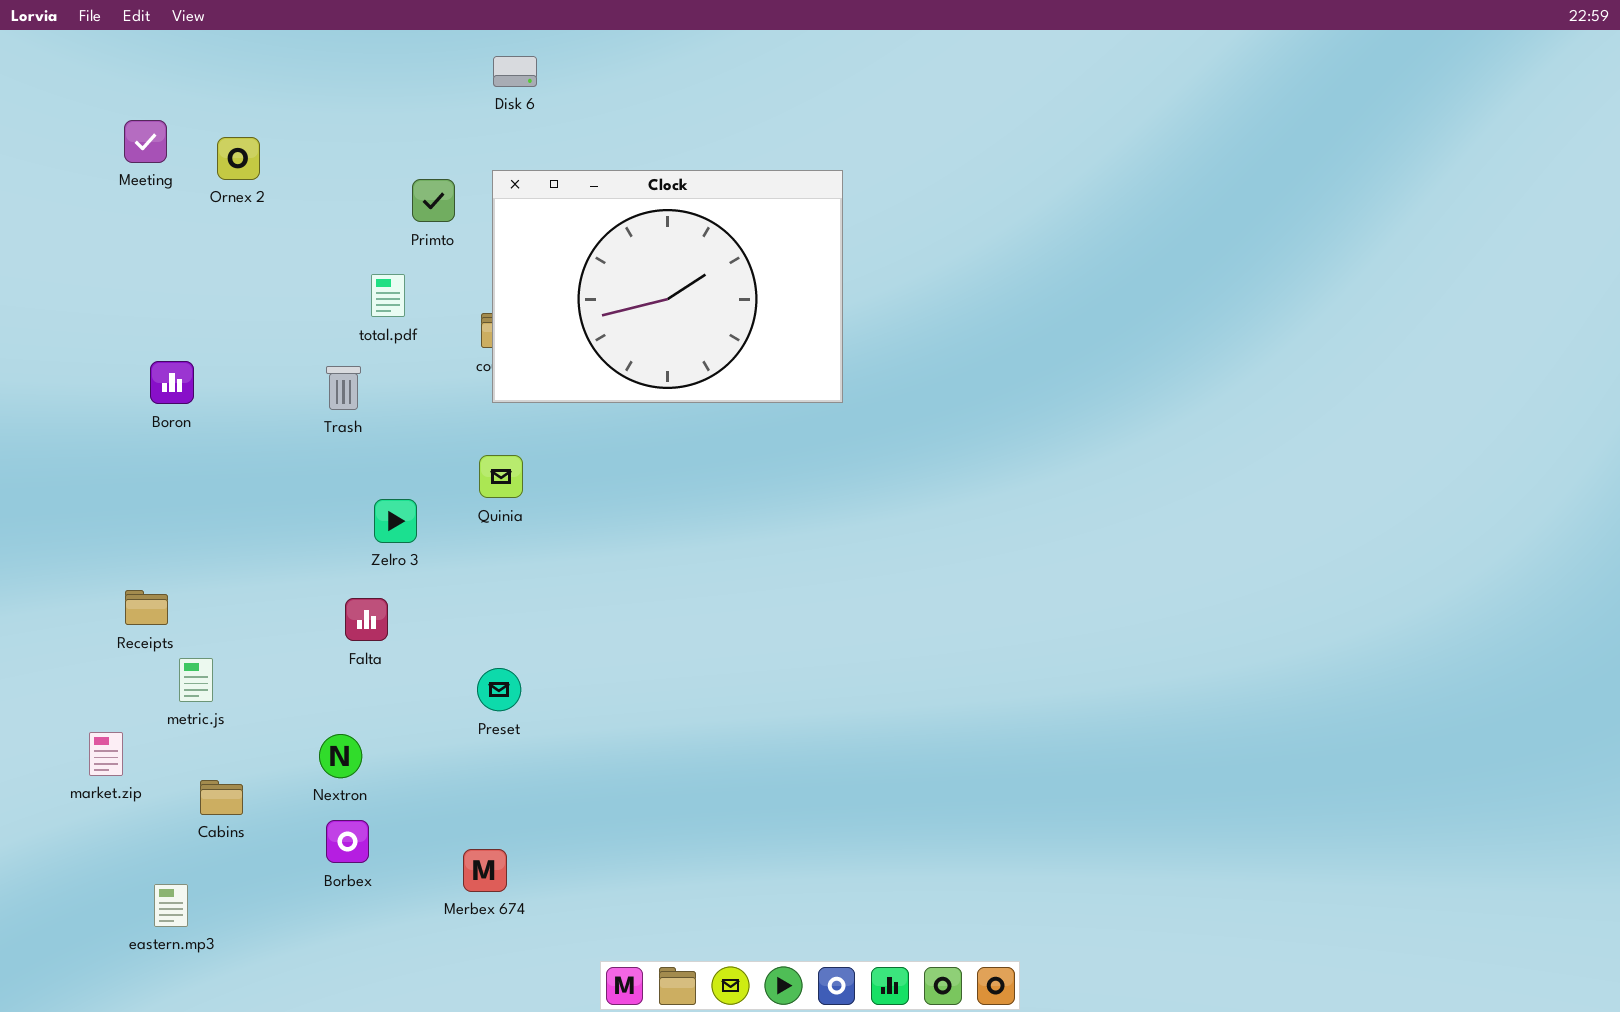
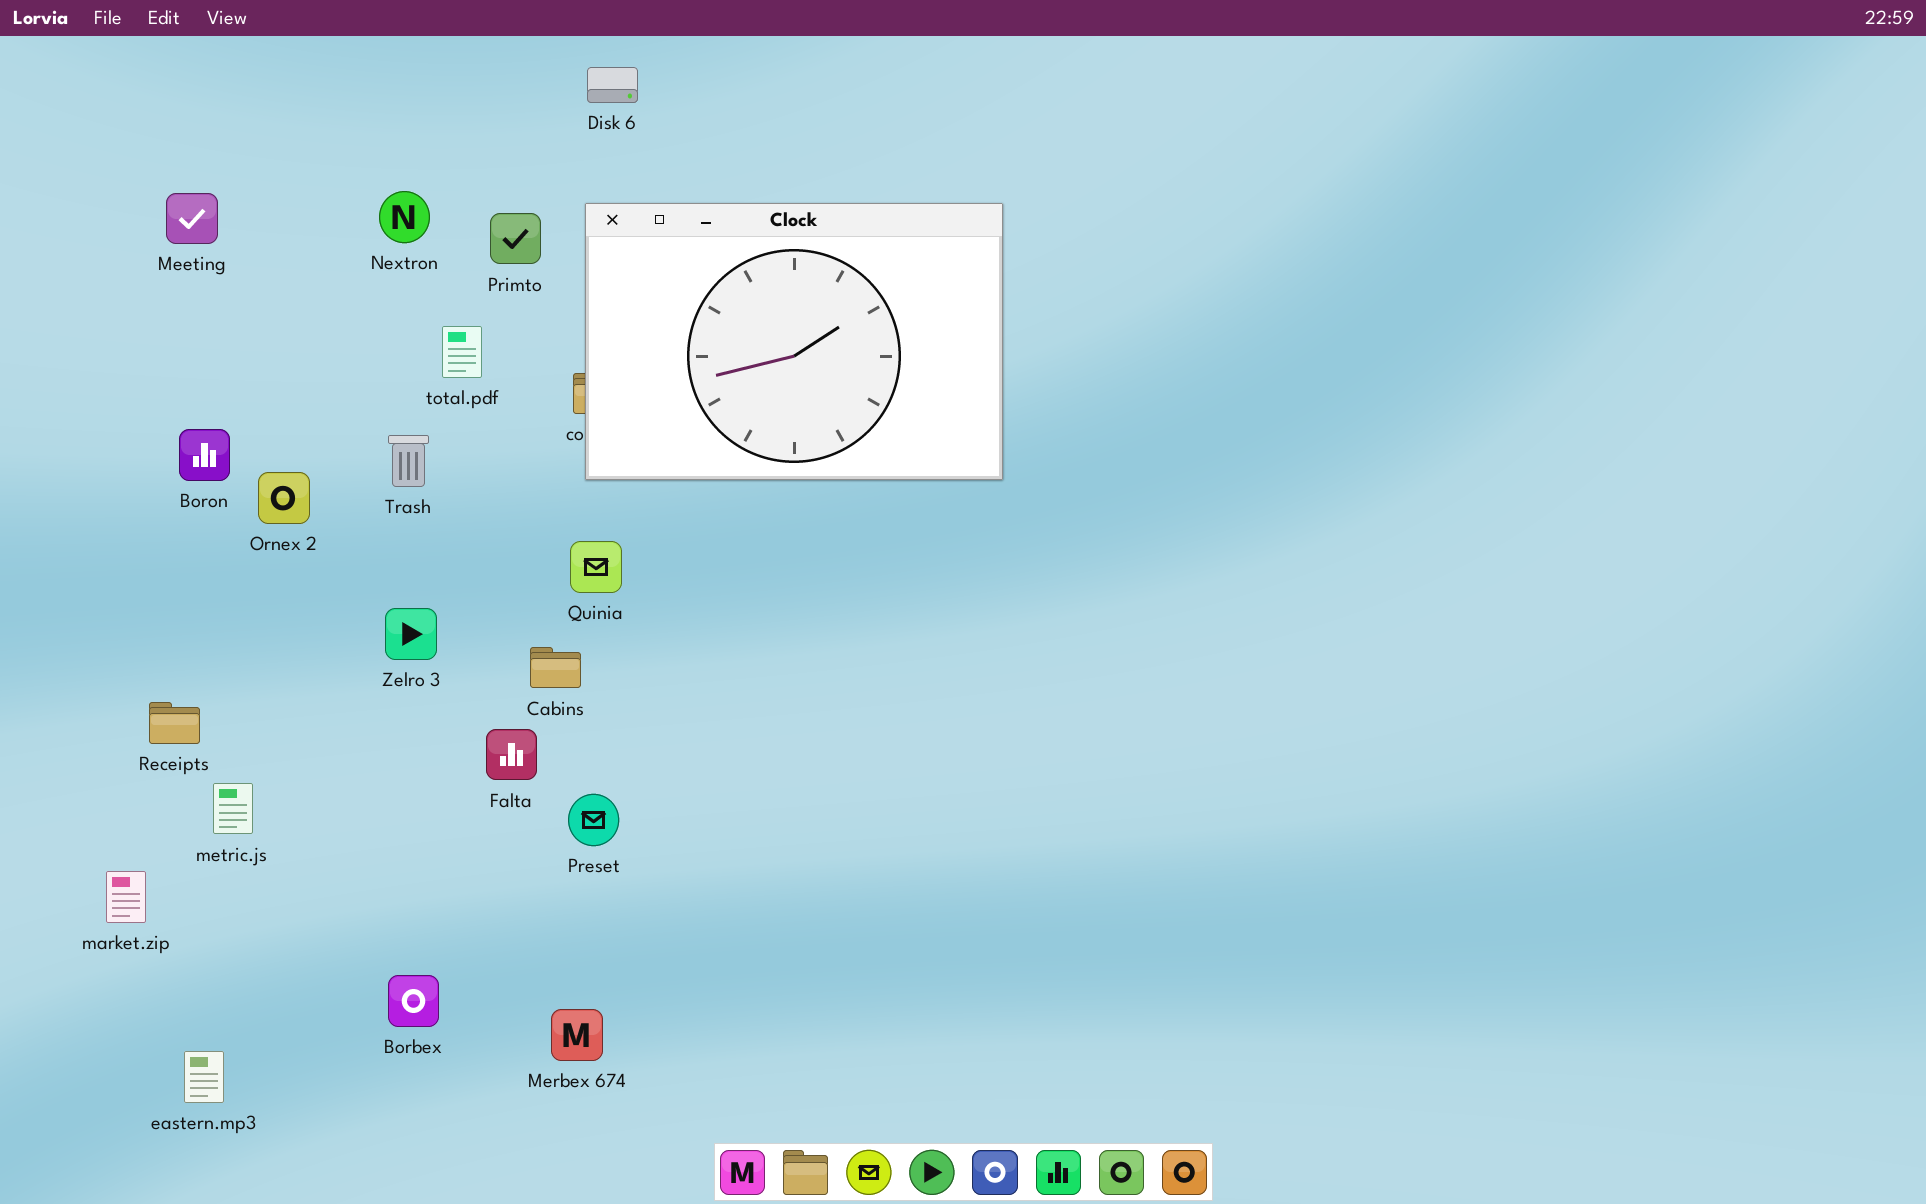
Meeting: [124,120,167,163] -> [166,193,218,244], moved
Ornex 2: [217,137,260,180] -> [258,472,310,524], moved
Zelro 3: [374,499,417,543] -> [385,608,437,660], moved
Falta: [345,598,388,641] -> [486,729,537,780], moved
Nextron: [319,734,362,778] -> [379,191,430,243], moved
Cabins: [200,780,243,815] -> [530,647,581,688], moved

